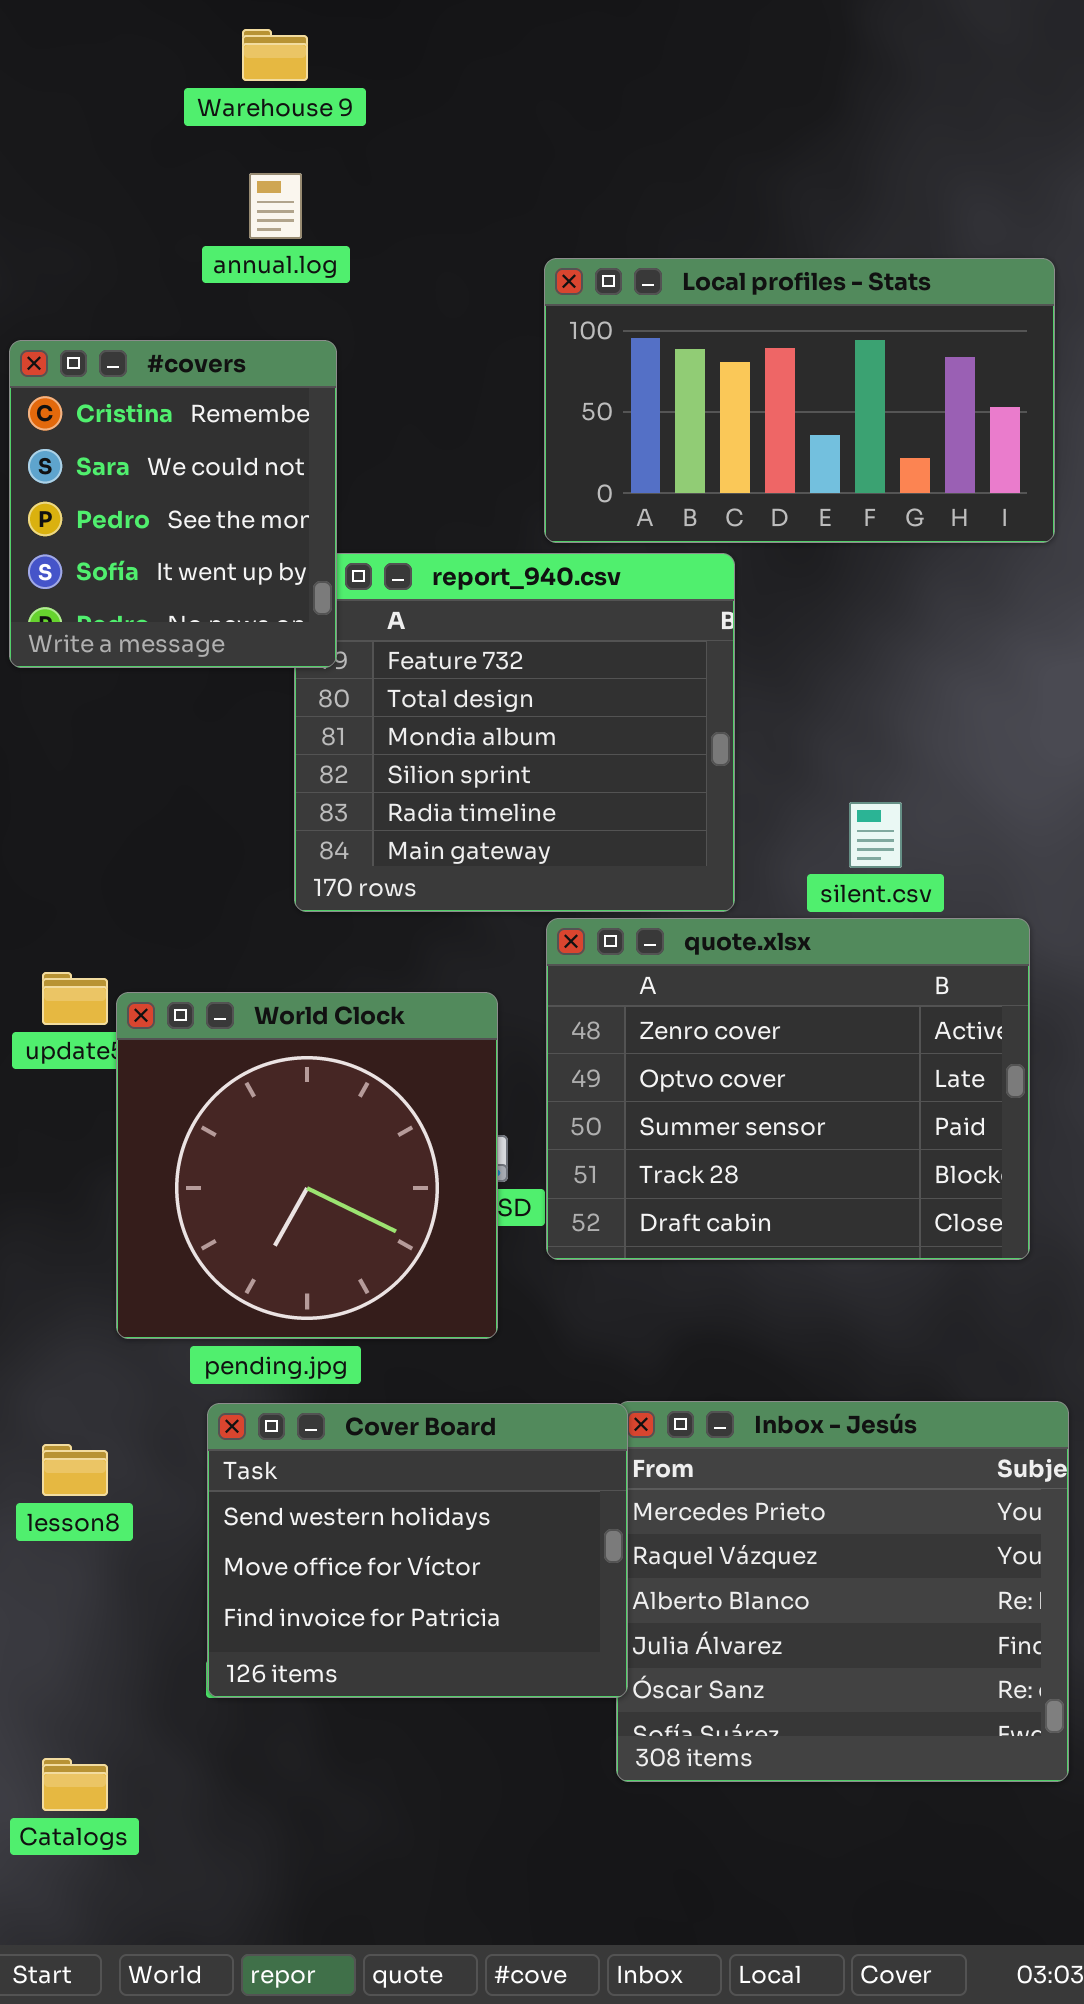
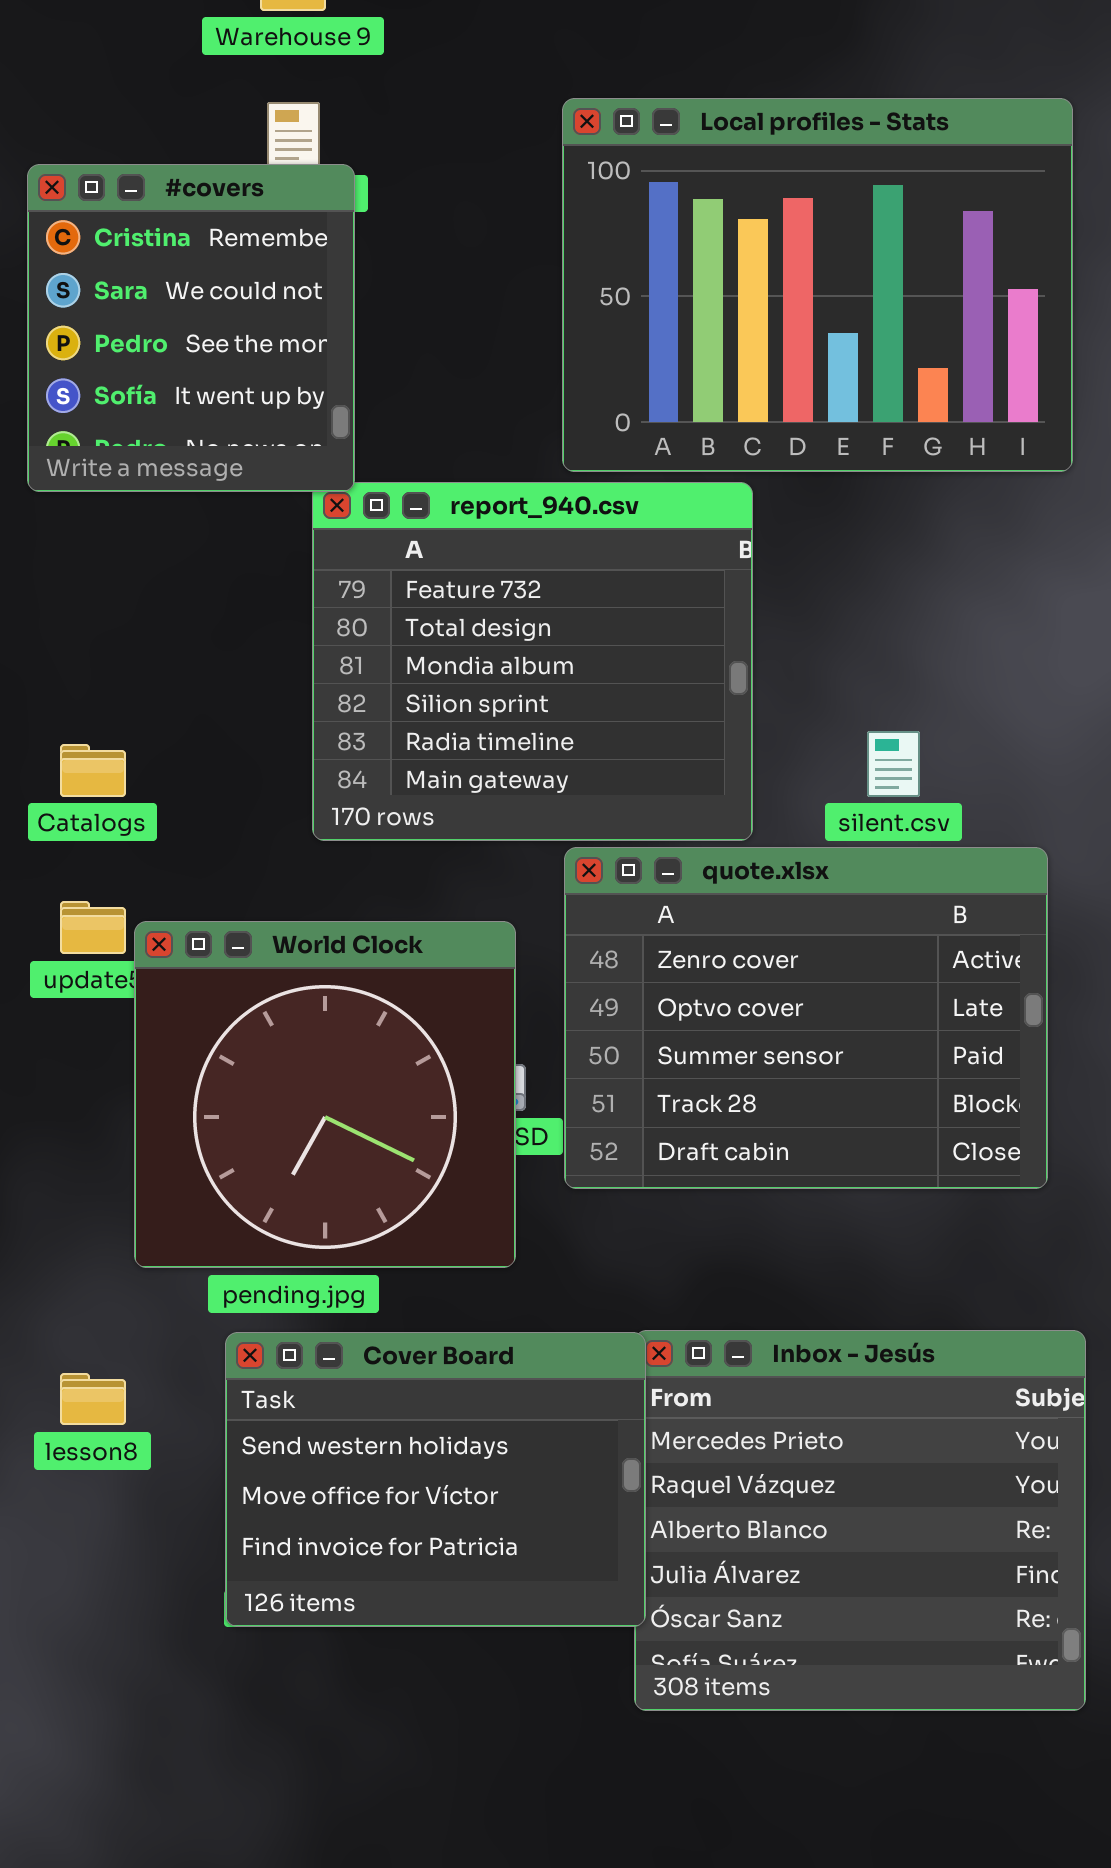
Local profiles - Stats: [544,258,1055,543] -> [562,98,1073,472], resized
#covers: [9,340,337,668] -> [27,164,355,492], moved
Catalogs: [42,1758,108,1811] -> [60,744,126,797], moved

